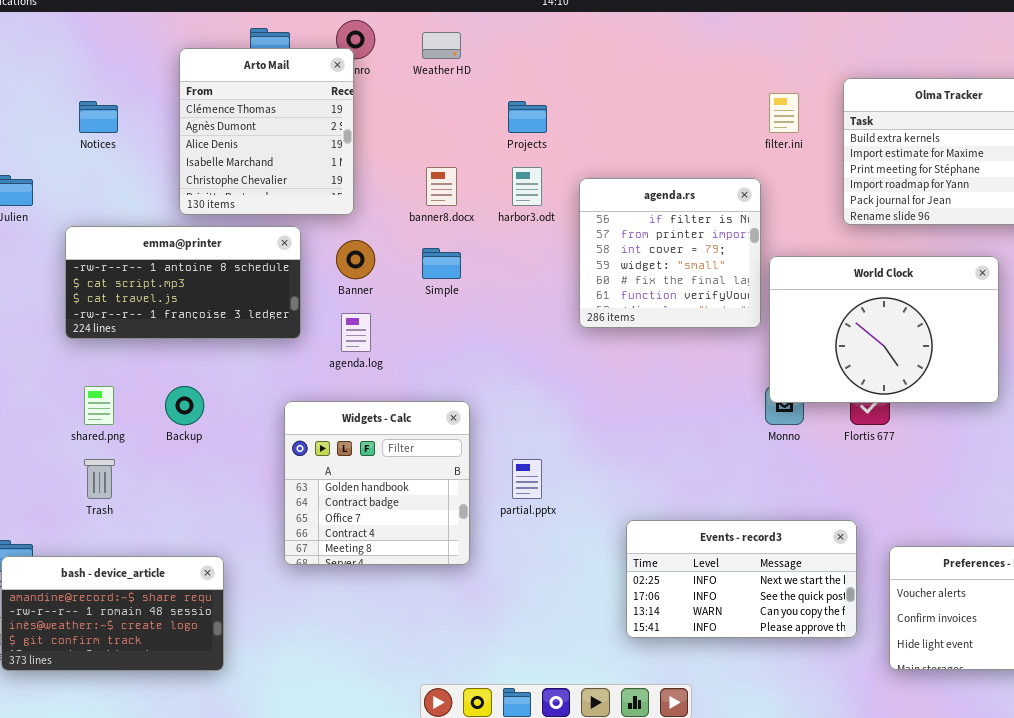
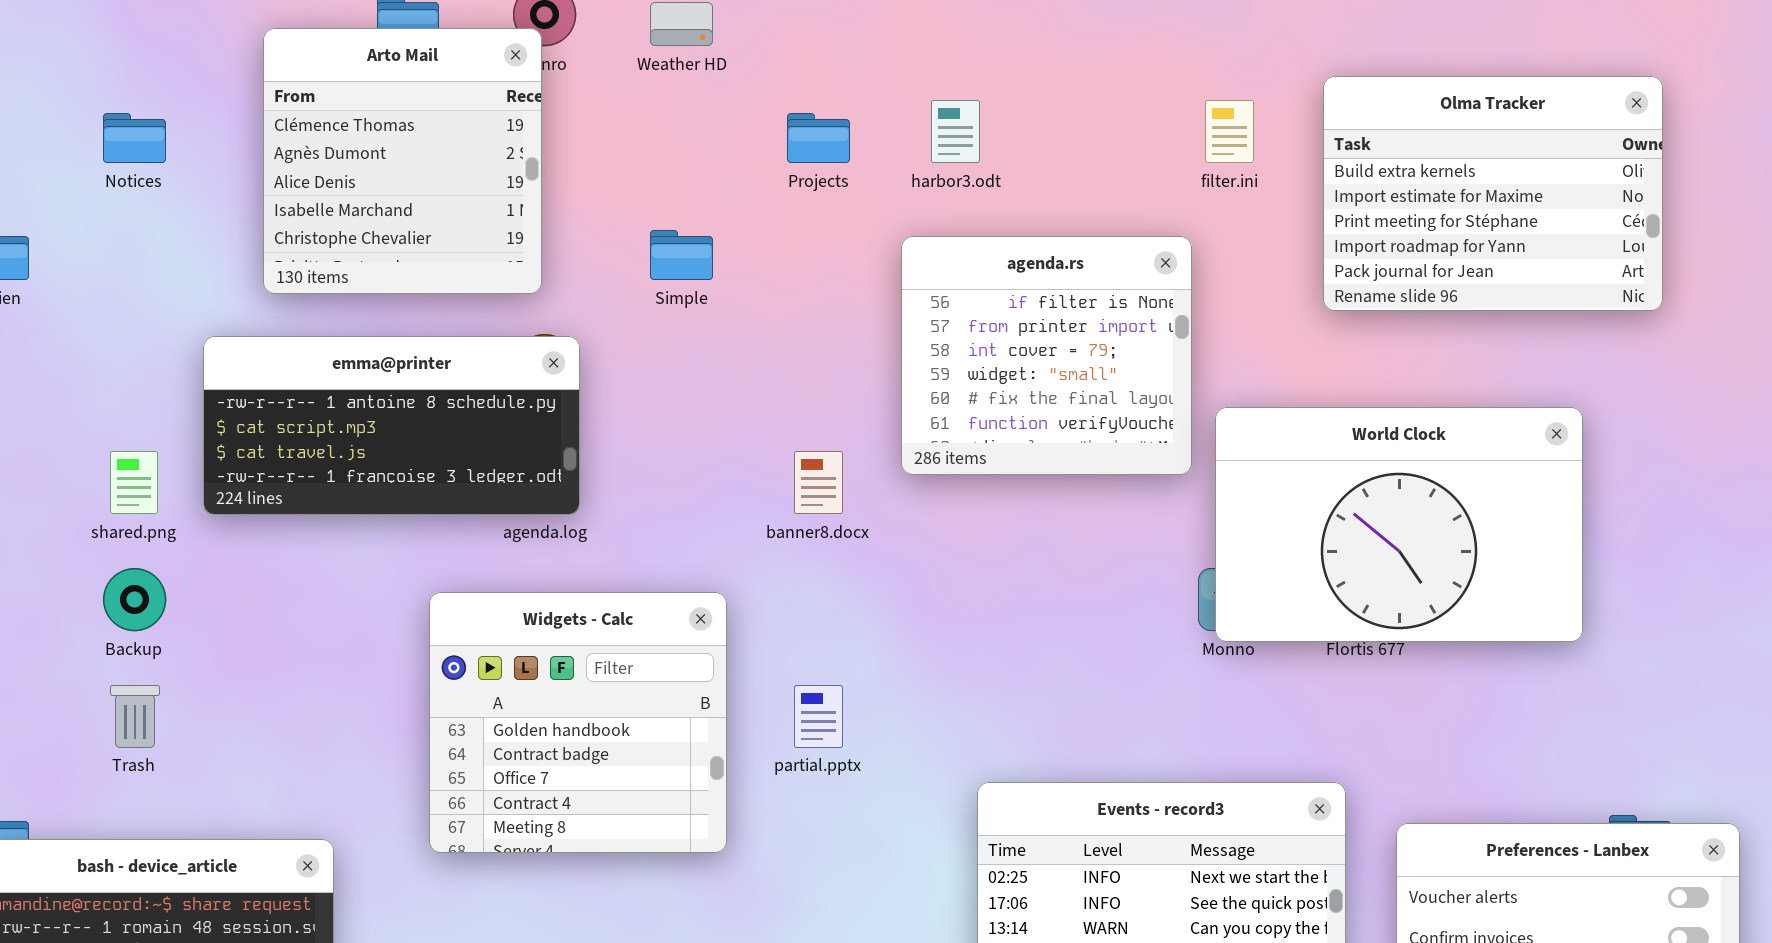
banner8.docx: [426,167,457,206] -> [794,451,843,514], moved
harbor3.odt: [512,167,542,206] -> [931,100,980,163], moved
emma@printer: [65,226,301,339] -> [203,336,580,515], moved
Simple: [422,248,461,279] -> [650,230,713,280], moved
World Clock: [769,256,999,403] -> [1215,407,1583,642], moved
shared.png: [84,386,114,425] -> [110,451,158,514], moved
Backup: [165,386,204,425] -> [103,568,166,631], moved

